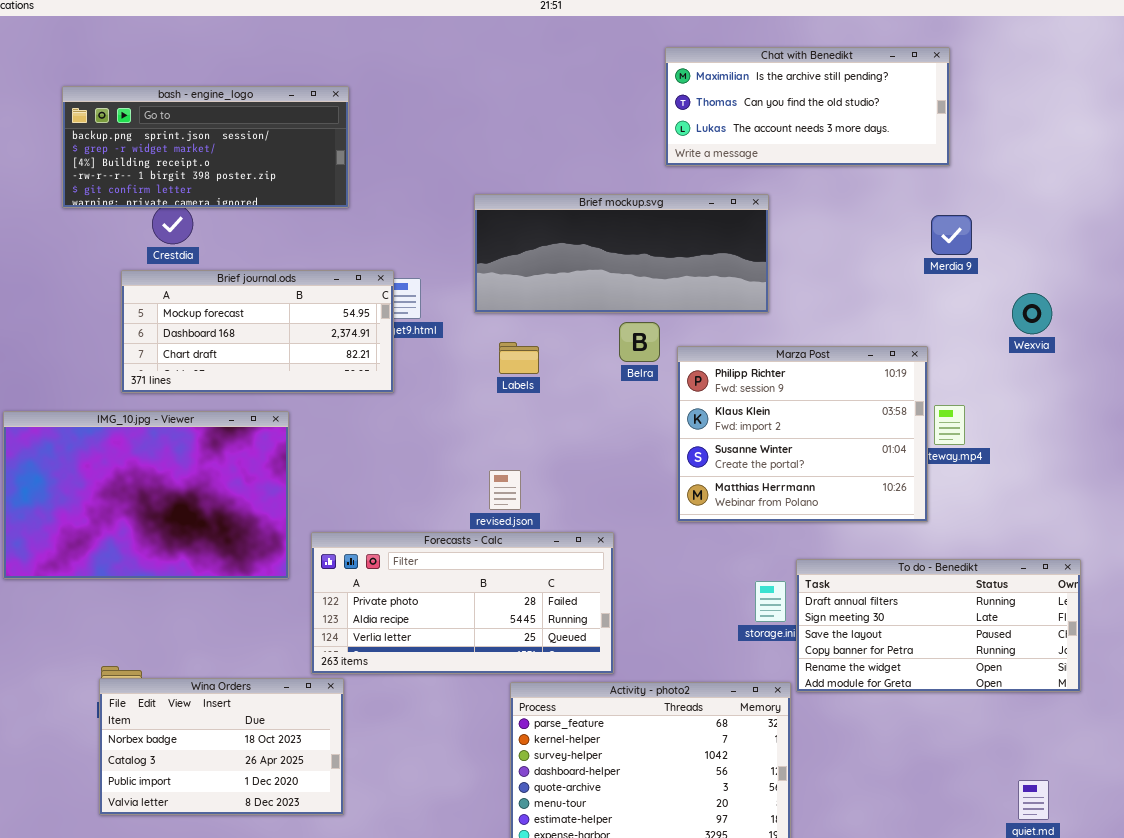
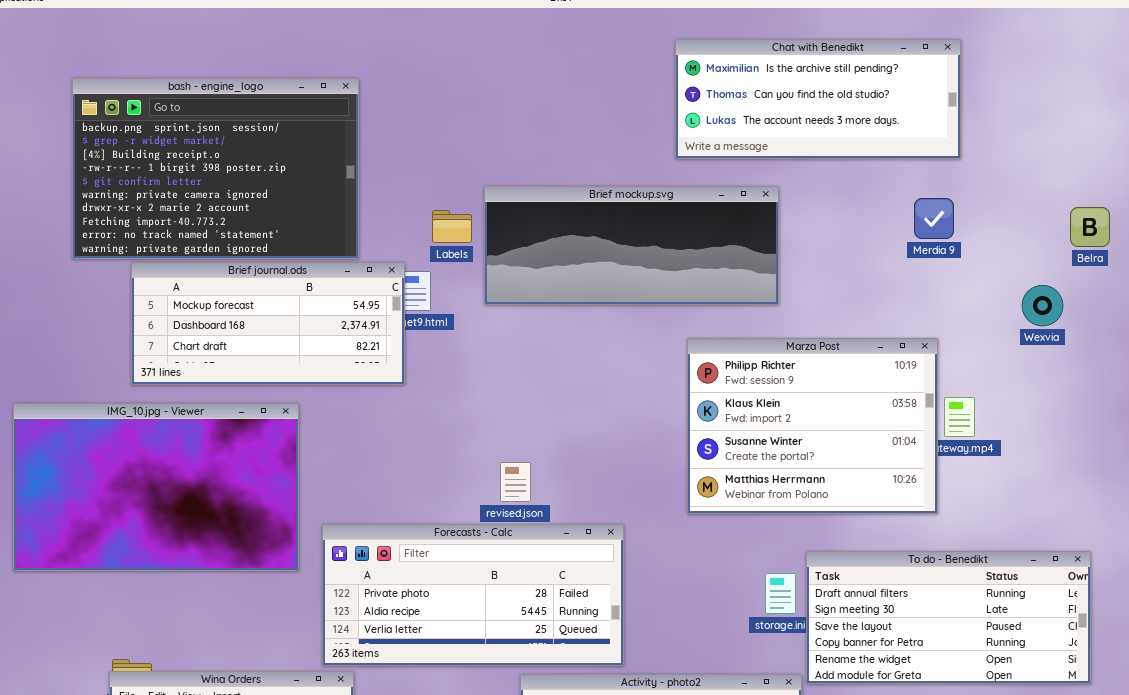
bash - engine_logo: [62,86,349,208] -> [72,78,359,259], resized
Merdia 9: [931,215,972,255] -> [914,198,954,239], moved
Belra: [619,322,660,362] -> [1070,207,1110,247], moved
Labels: [499,342,539,374] -> [432,210,472,243], moved

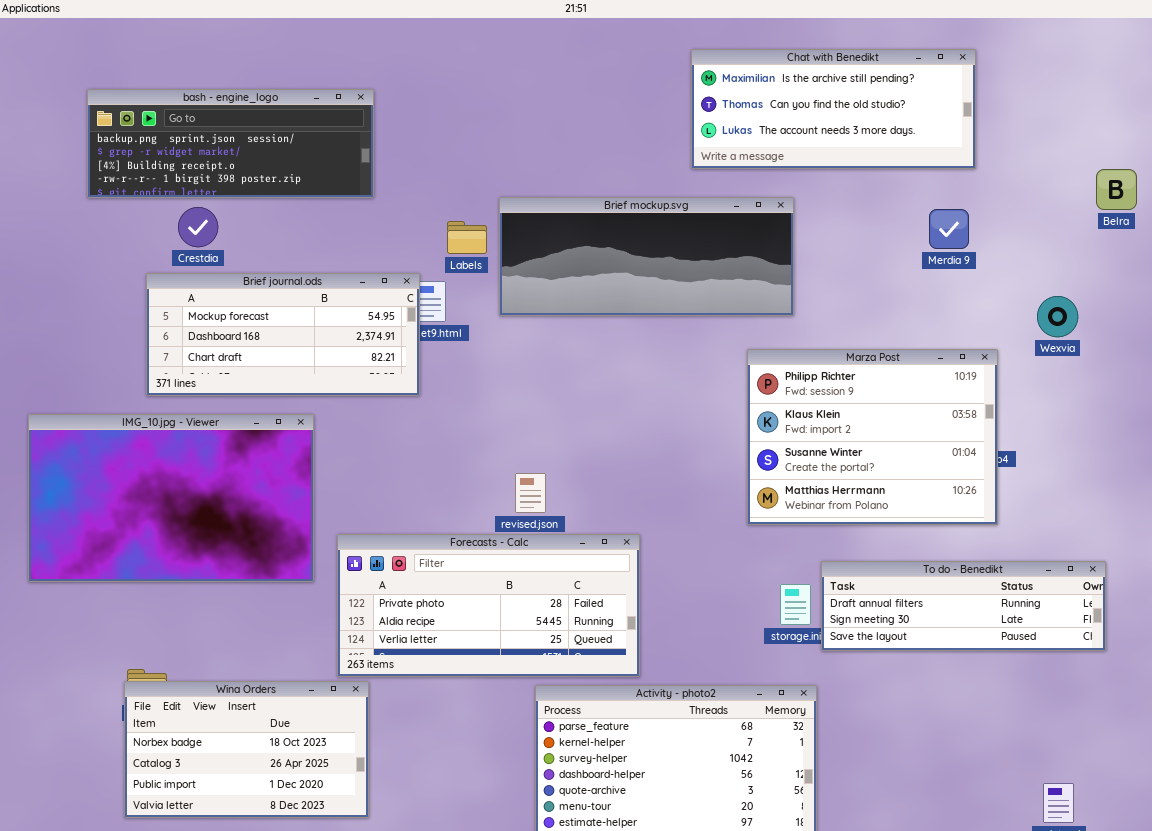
bash - engine_logo: [72,78,359,259] -> [87,89,374,198], resized
Belra: [1070,207,1110,247] -> [1096,169,1137,210], moved
Marza Post: [687,338,938,514] -> [747,349,998,525], moved
To do - Benedikt: [806,551,1091,684] -> [821,561,1106,651], resized

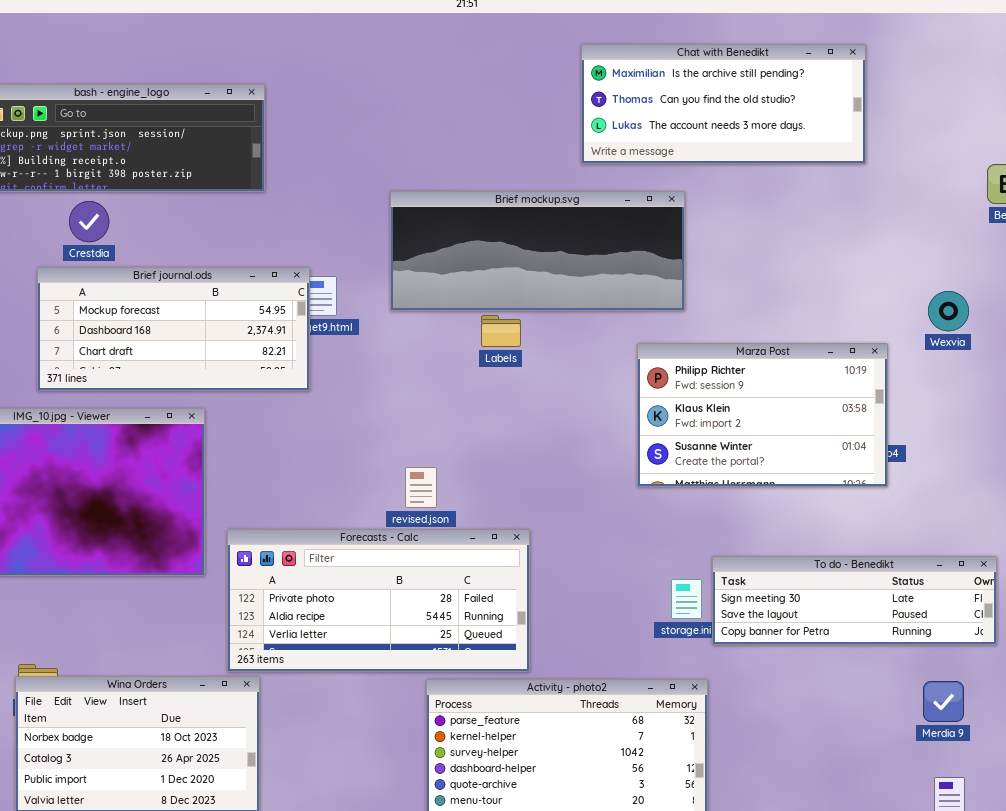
Merdia 9: [929,209,969,249] -> [923,681,964,722], moved
Labels: [447,221,487,254] -> [481,315,521,347], moved
Marza Post: [747,349,998,525] -> [637,343,888,487], resized
To do - Benedikt: [821,561,1106,651] -> [712,556,997,645], scrolled down 1 row

